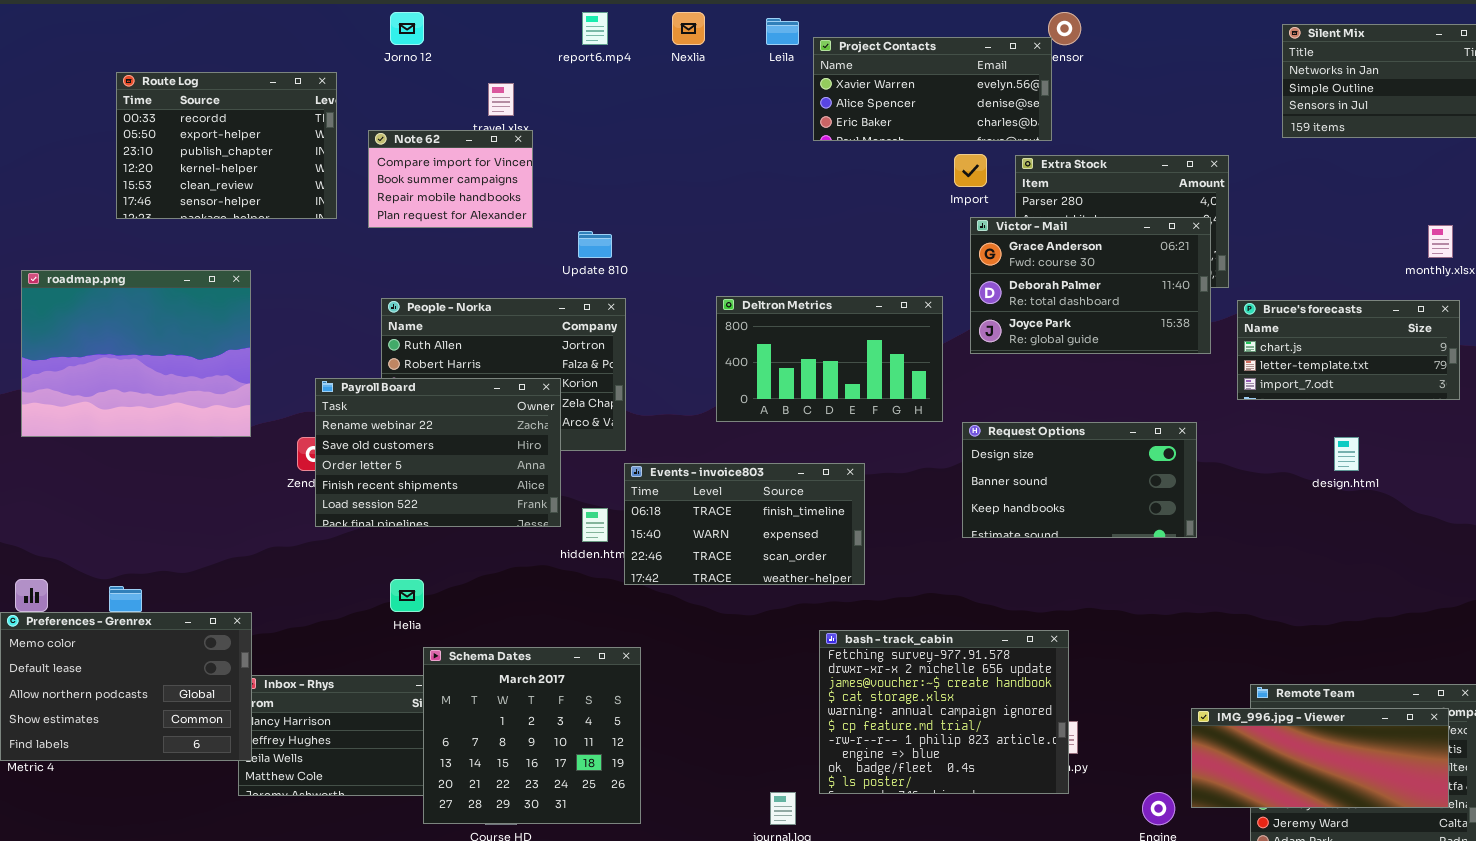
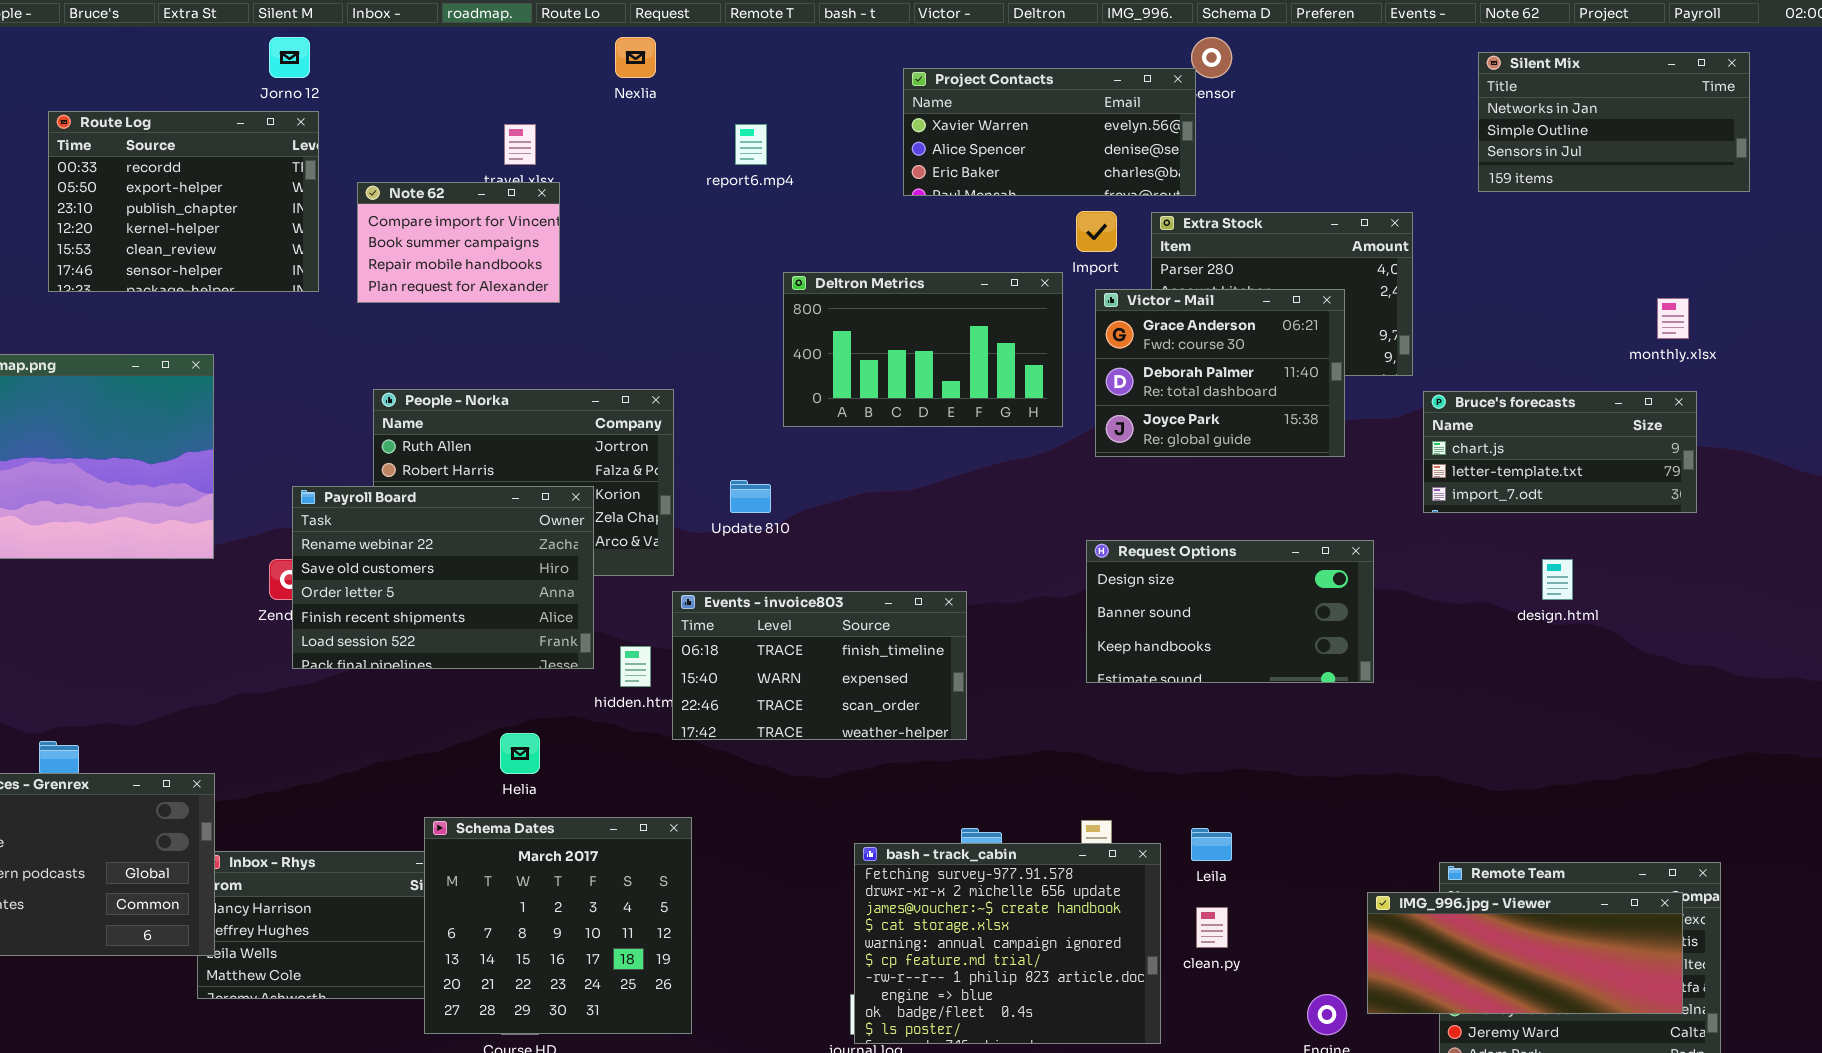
Jorno 12: [390,12,424,45] -> [269,37,310,78], moved
report6.mp4: [582,12,608,45] -> [735,124,767,165], moved
Nexlia: [672,12,705,45] -> [615,37,656,78], moved
Leila: [766,18,799,45] -> [1191,828,1232,861], moved
Victor - Mail: [970,217,1211,354] -> [1095,289,1345,457], resized
Update 810: [578,231,612,258] -> [730,480,771,513], moved
Deltron Metrics: [716,296,943,422] -> [783,272,1063,427], moved
Helia: [390,579,424,612] -> [500,733,540,774], moved
bash - track_cabin: [819,630,1069,794] -> [854,843,1161,1044], moved

